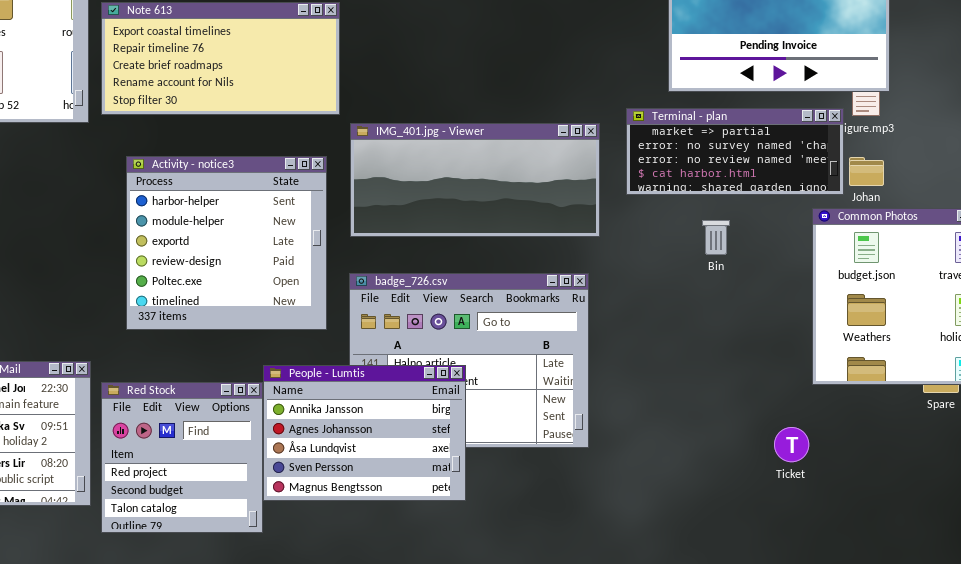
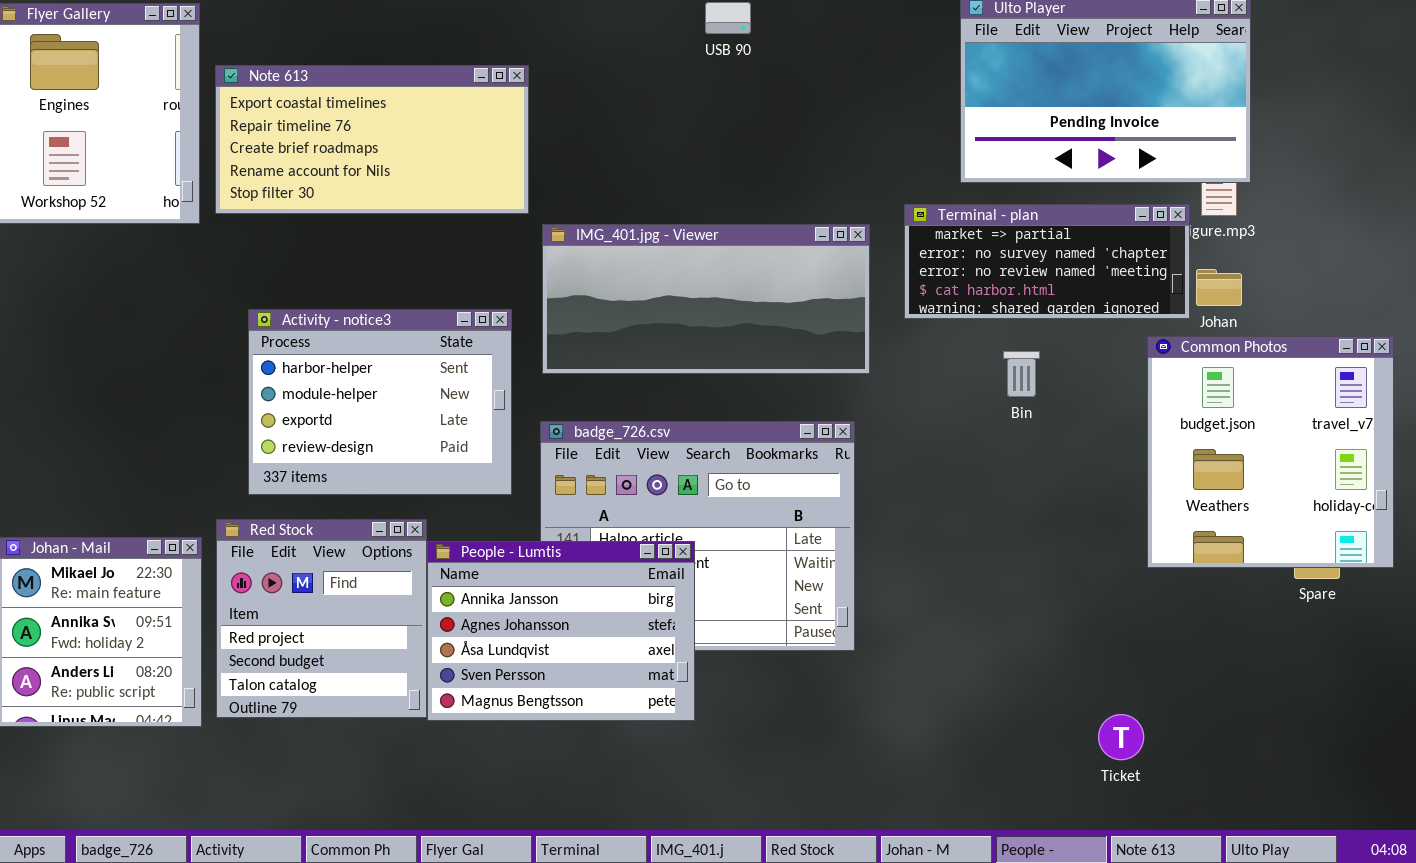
Activity - notice3: [126,156,327,330] -> [248,309,512,495], resized
Red Stock: [101,382,263,533] -> [216,519,427,718], moved
Ticket: [774,427,809,462] -> [1098,714,1144,760], moved

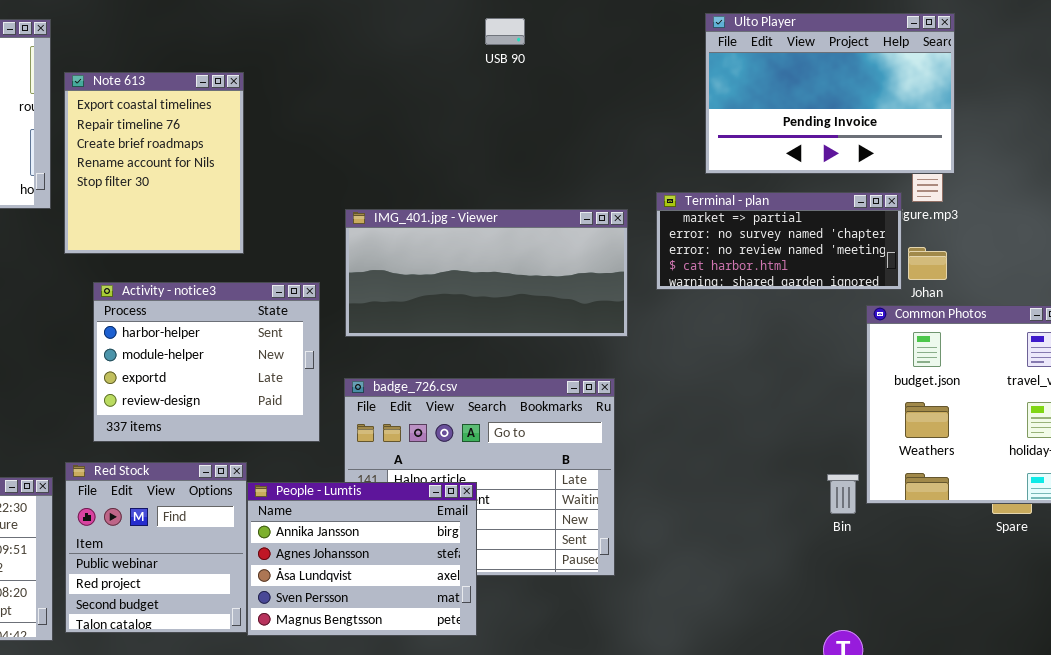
Note 613: [215,65,529,214] -> [64,72,244,254], resized
Bin: [1003,351,1040,397] -> [827,474,859,514], moved
Red Stock: [216,519,427,718] -> [65,462,247,633], scrolled up 1 row

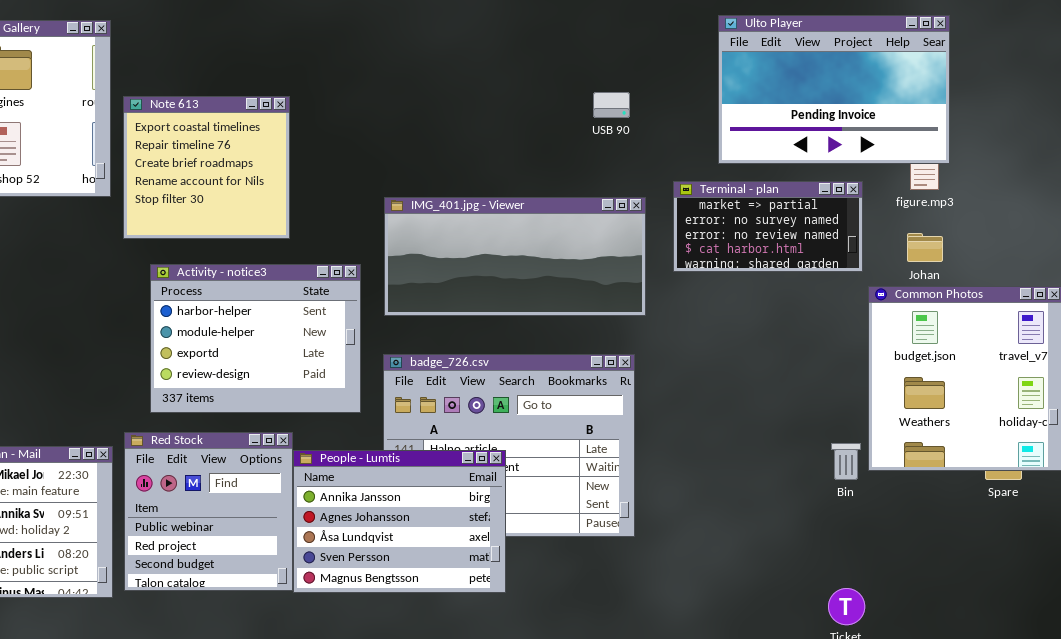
USB 90: [485,18,525,45] -> [593,92,630,118], moved
Note 613: [64,72,244,254] -> [123,96,290,239], resized
Terminal - plan: [656,192,902,290] -> [673,181,863,272], resized

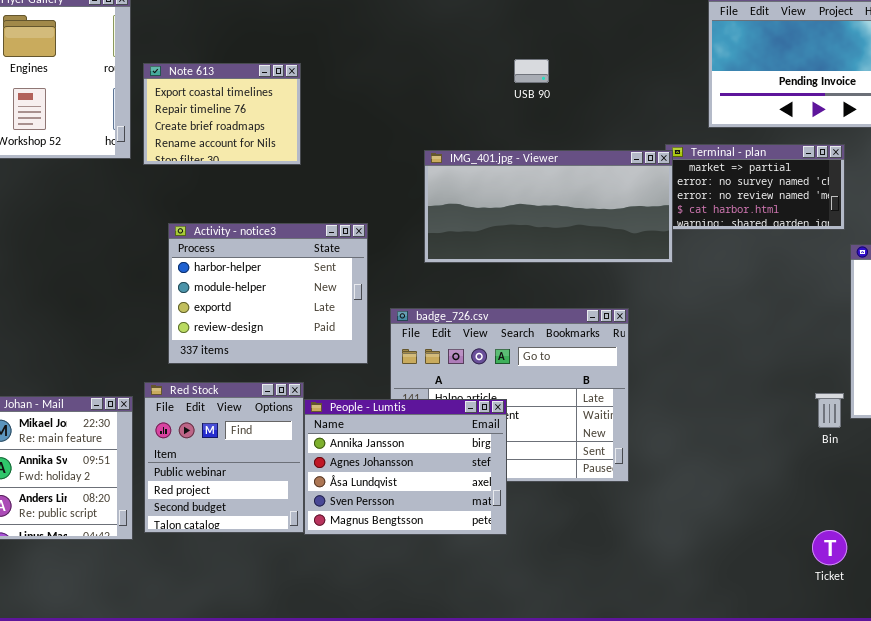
USB 90: [593,92,630,118] -> [514,59,549,83], moved
Note 613: [123,96,290,239] -> [143,63,301,165], resized
IMG_401.jpg - Viewer: [384,197,646,316] -> [424,150,673,263], moved

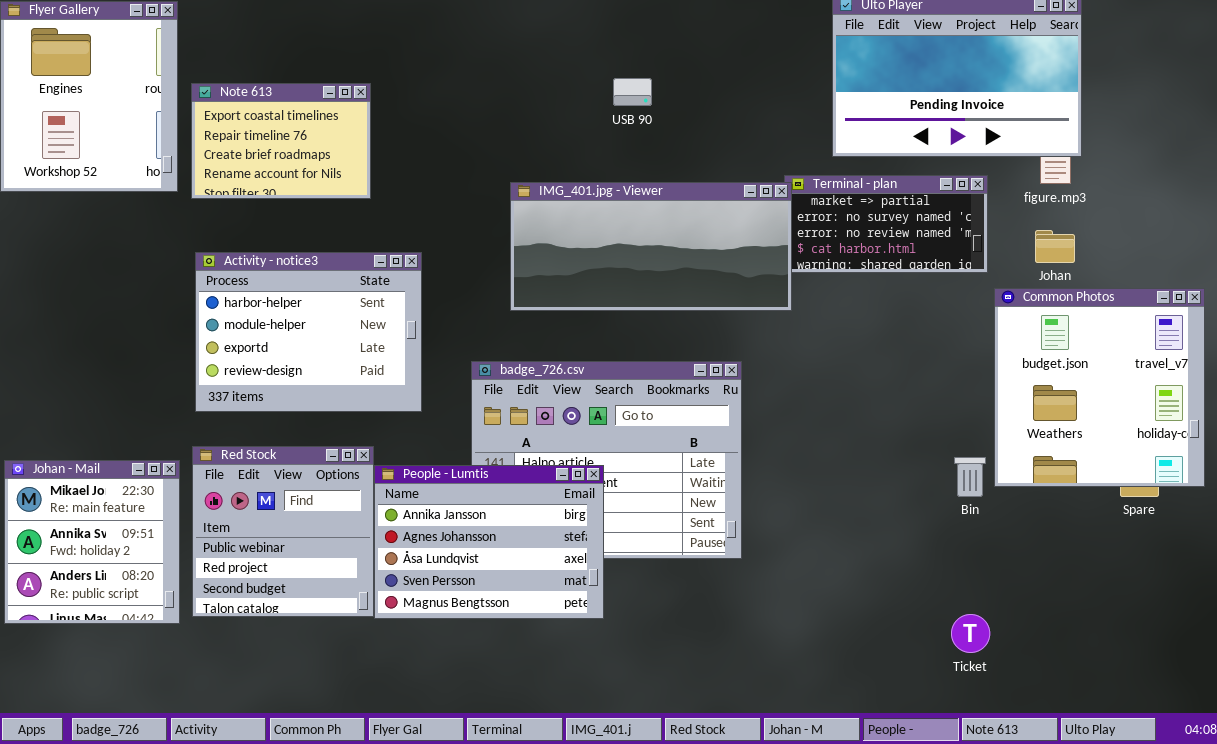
Activity - notice3: [168,223,368,364] -> [195,252,422,412], moved

